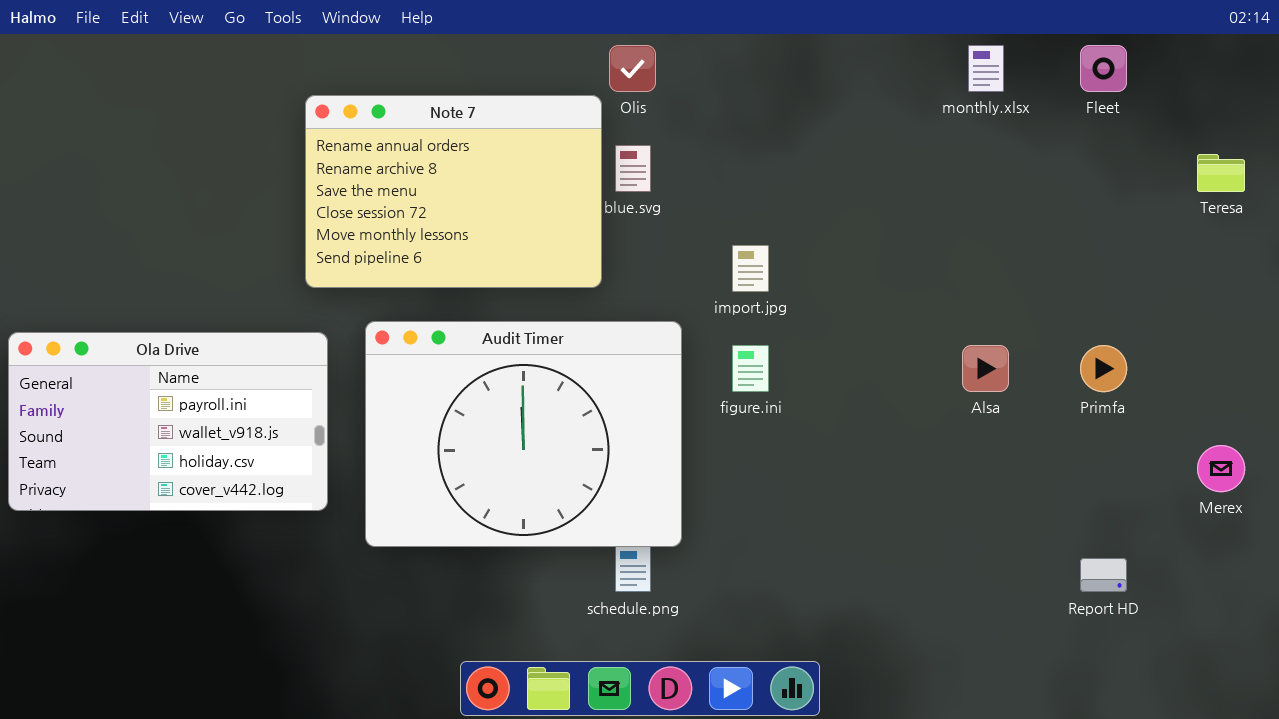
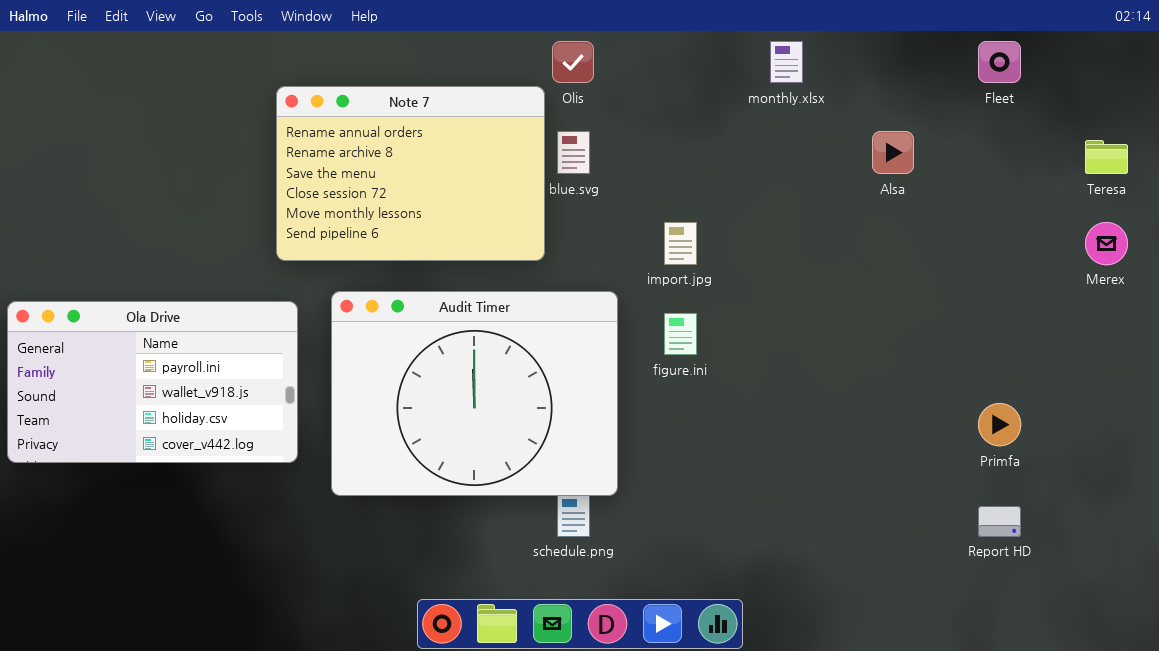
monthly.xlsx: [968,45,1004,92] -> [770,41,803,83], moved
Alsa: [962,345,1009,392] -> [872,131,914,174], moved
Primfa: [1080,345,1127,392] -> [978,403,1021,446], moved
Merex: [1197,445,1245,492] -> [1085,222,1128,265], moved

